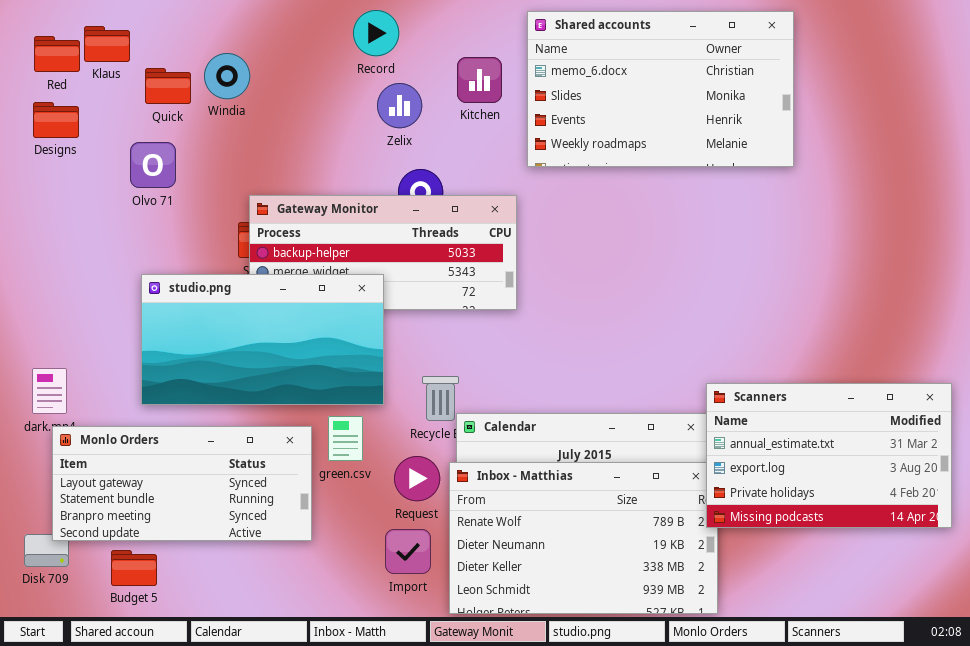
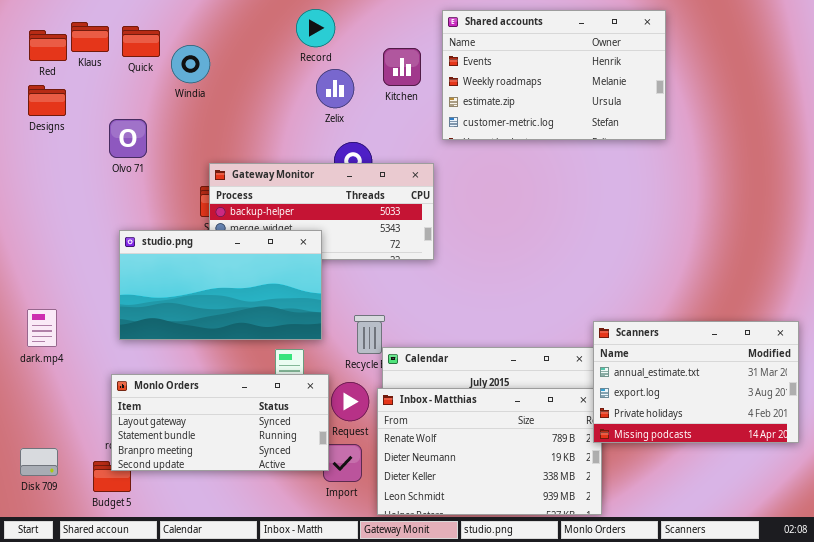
Shared accounts: [527,11,794,167] -> [442,10,666,140], scrolled down 2 rows
Quick: [145,68,191,104] -> [122,26,160,57], moved
Monlo Orders: [52,426,312,541] -> [111,374,329,471], moved

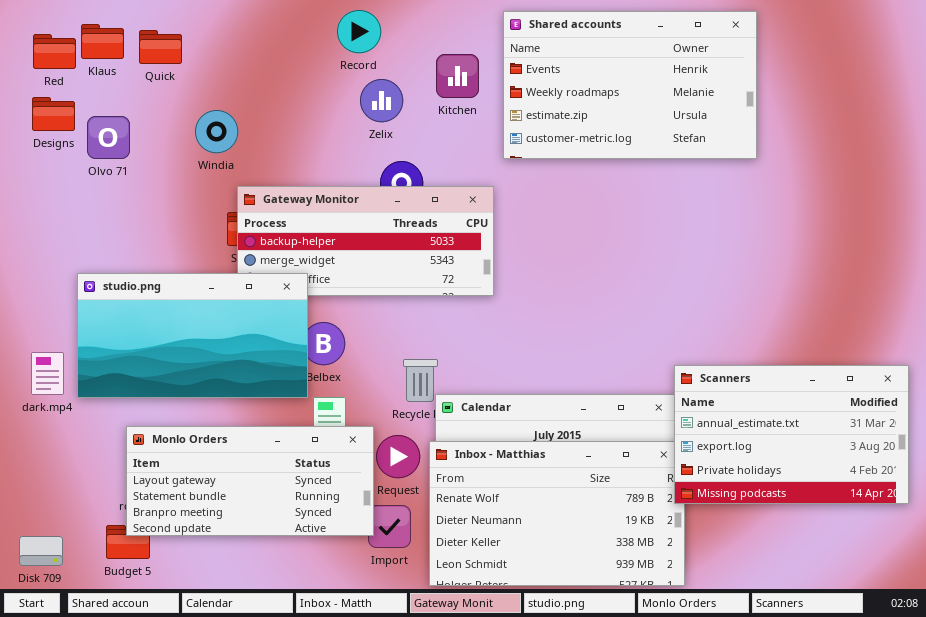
Windia: [171,45,210,83] -> [195,110,238,153], moved
Olvo 71: [109,119,147,158] -> [87,116,130,159], moved
studio.png: [119,230,322,340] -> [77,273,308,398], moved
Disk 709: [20,448,58,476] -> [19,536,63,566], moved

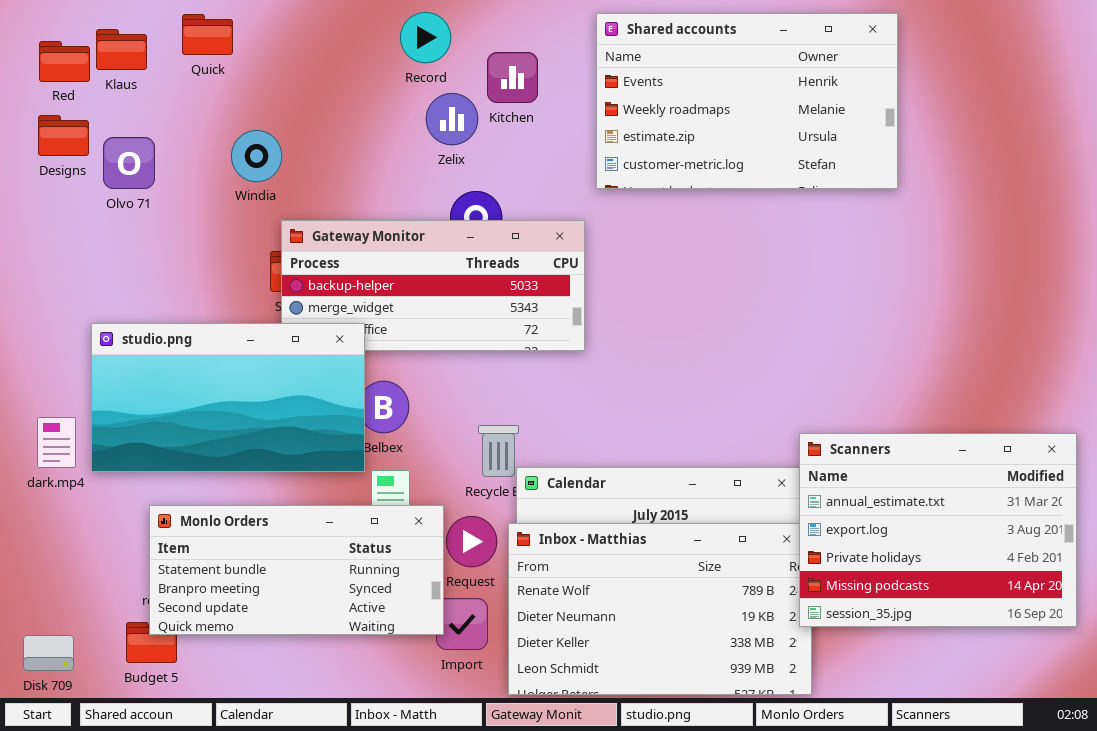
Quick: [139,30,182,64] -> [182,14,233,55], moved
Kitchen: [436,54,479,98] -> [487,52,538,103], moved
Scanners: [674,365,909,504] -> [799,433,1077,627], resized
Monlo Orders: [126,426,374,536] -> [149,505,444,635], scrolled down 1 row

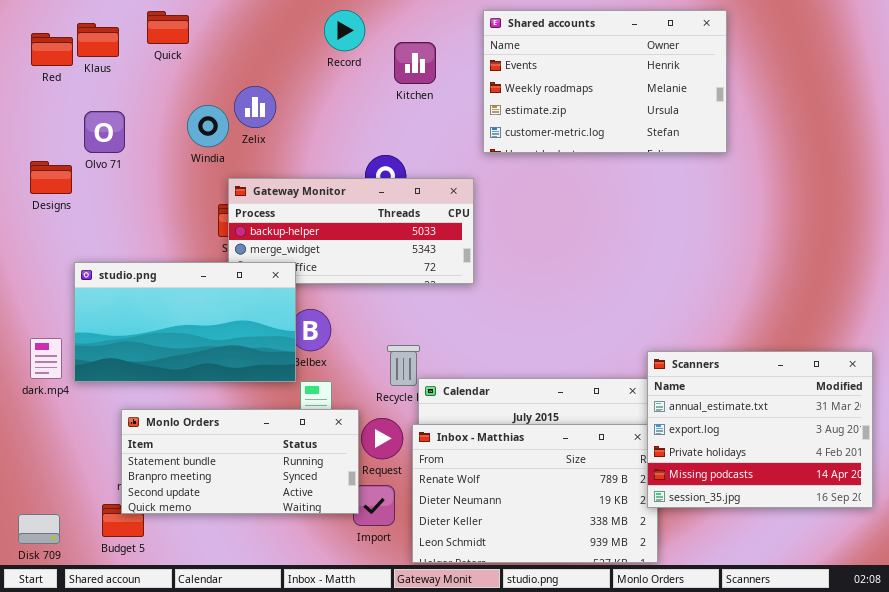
Zelix: [426,93,478,145] -> [234,86,276,128], moved
Designs: [38,115,89,156] -> [30,161,72,194], moved

